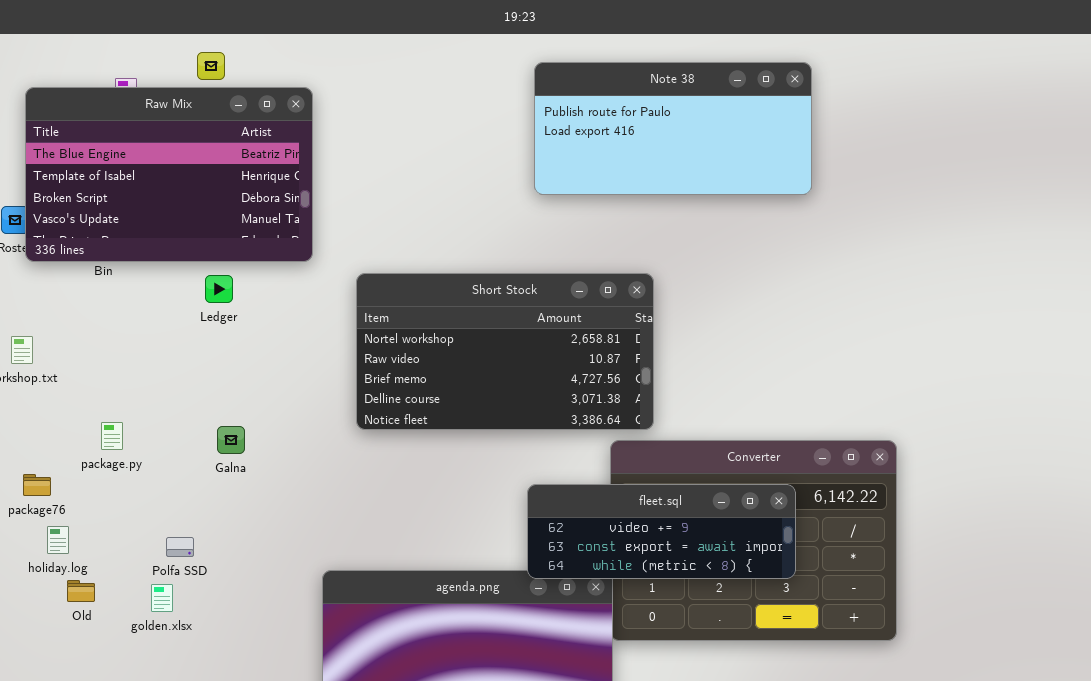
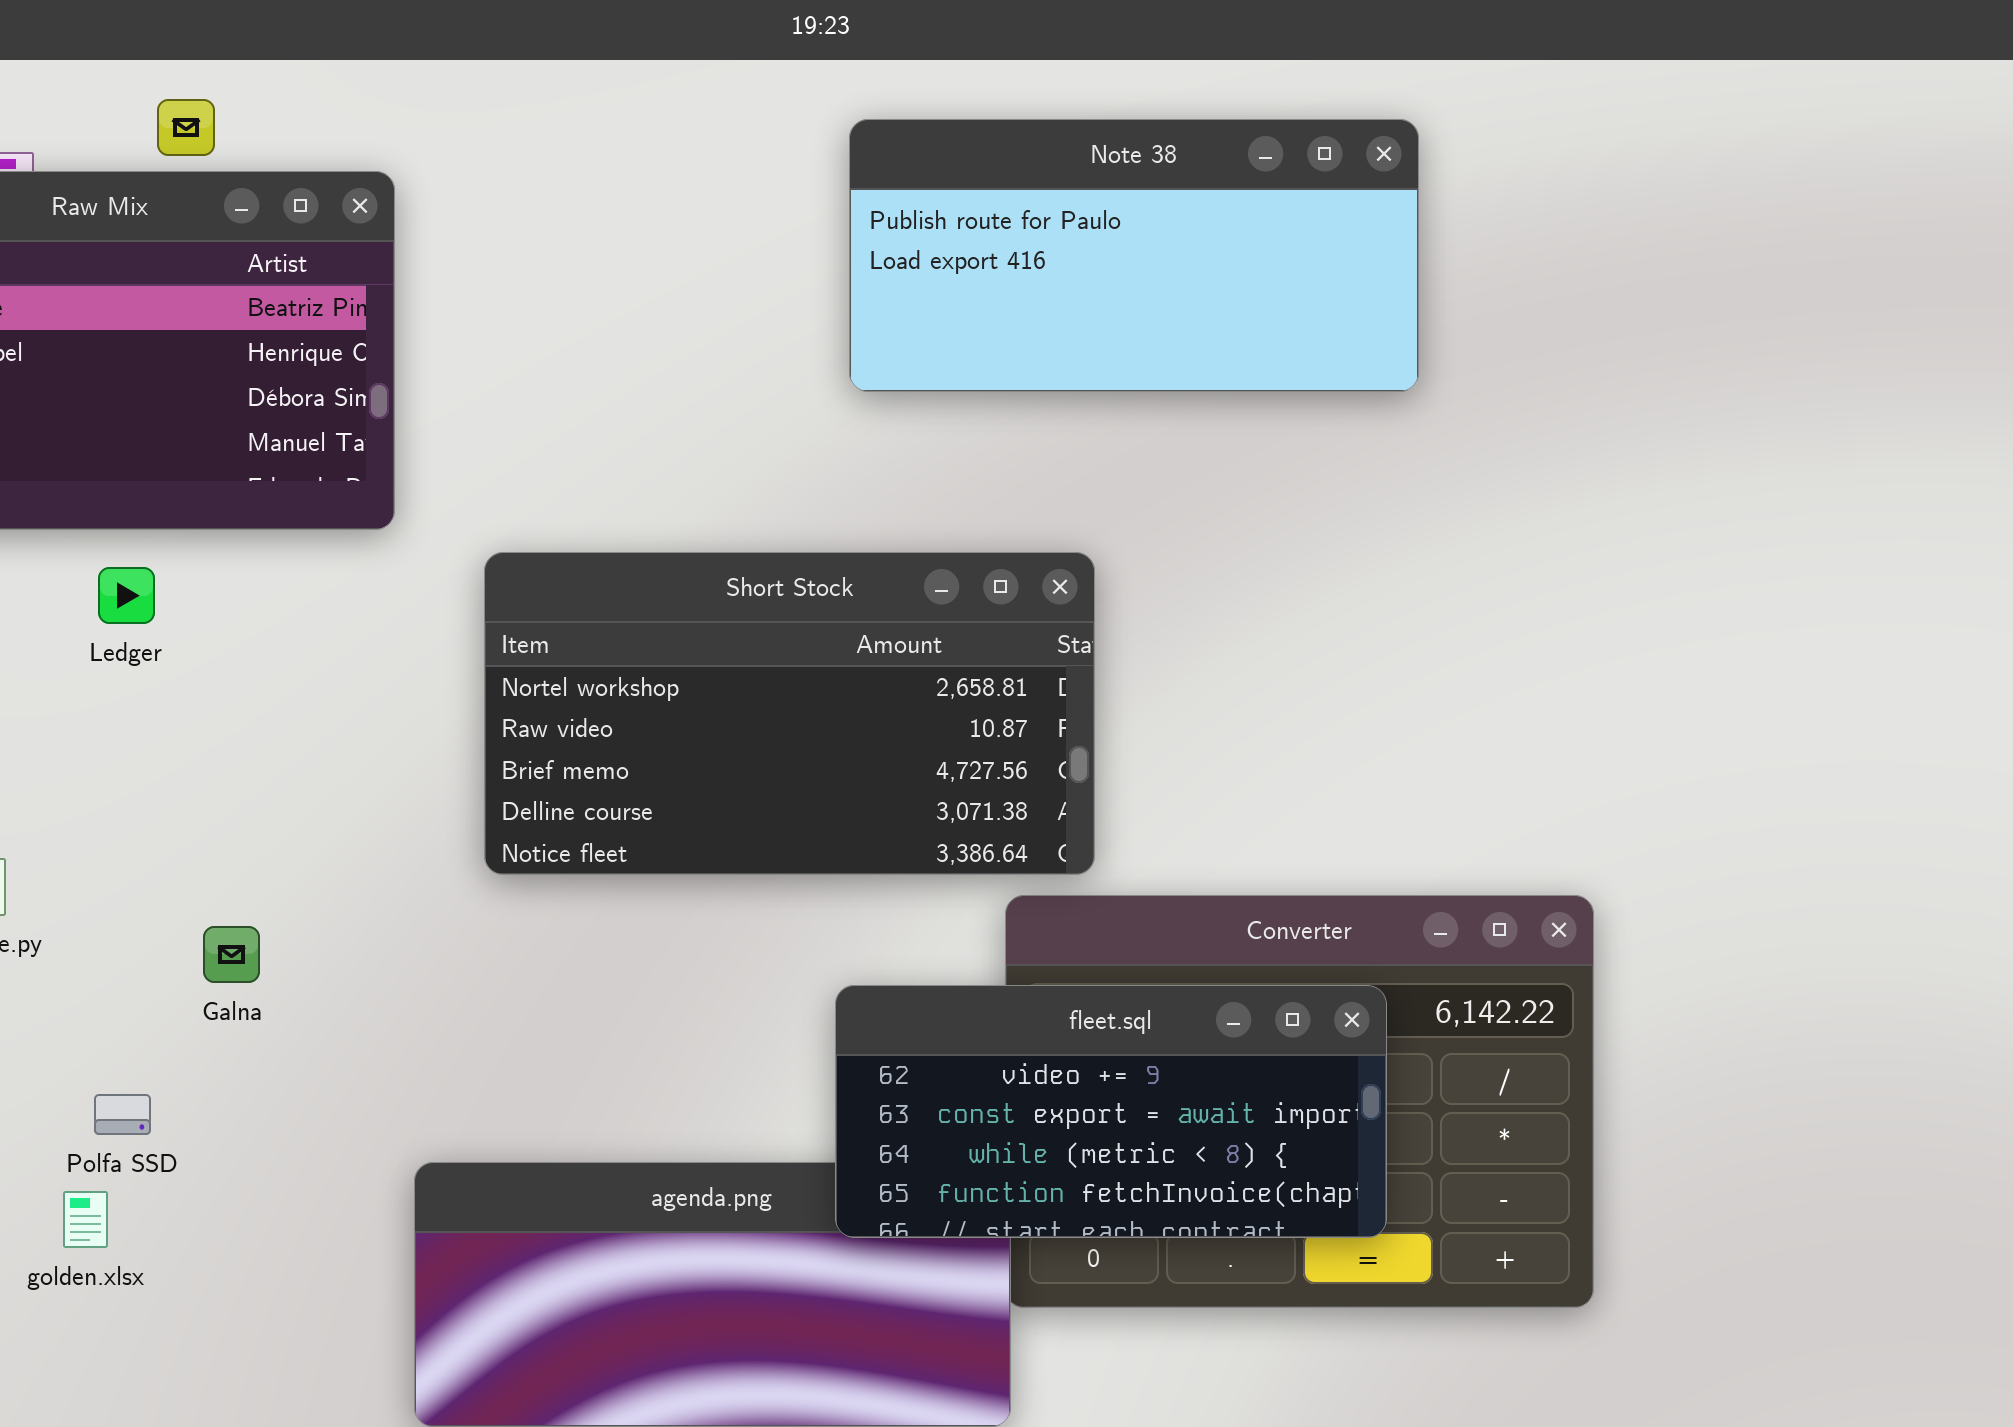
Ledger: [205,275,233,303] -> [98,567,155,624], moved
Galna: [217,426,245,454] -> [203,926,260,983], moved
fleet.sql: [527,484,796,579] -> [835,985,1387,1238], resized

